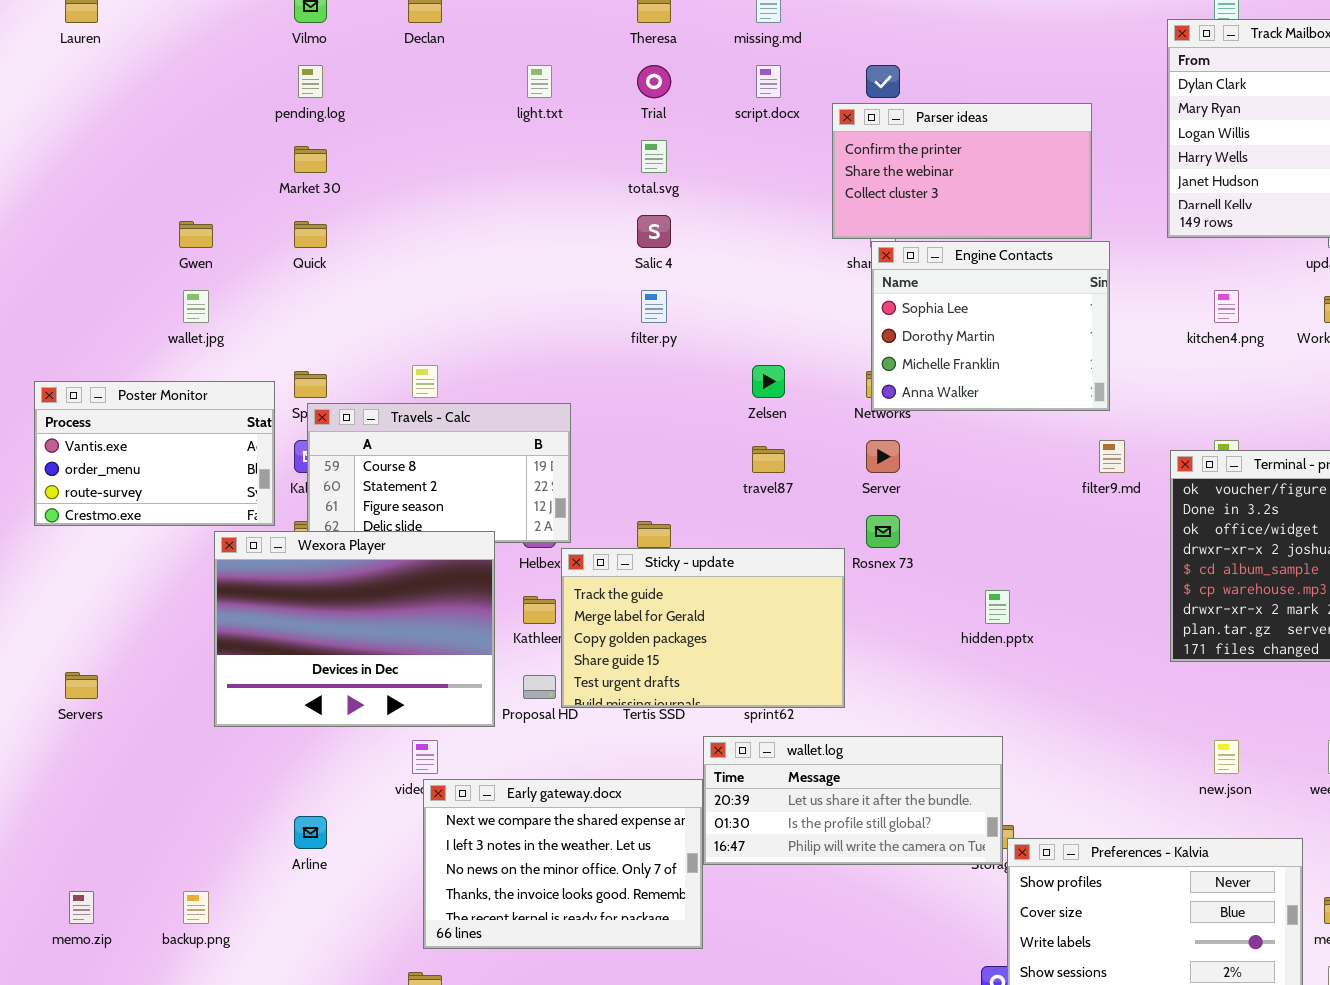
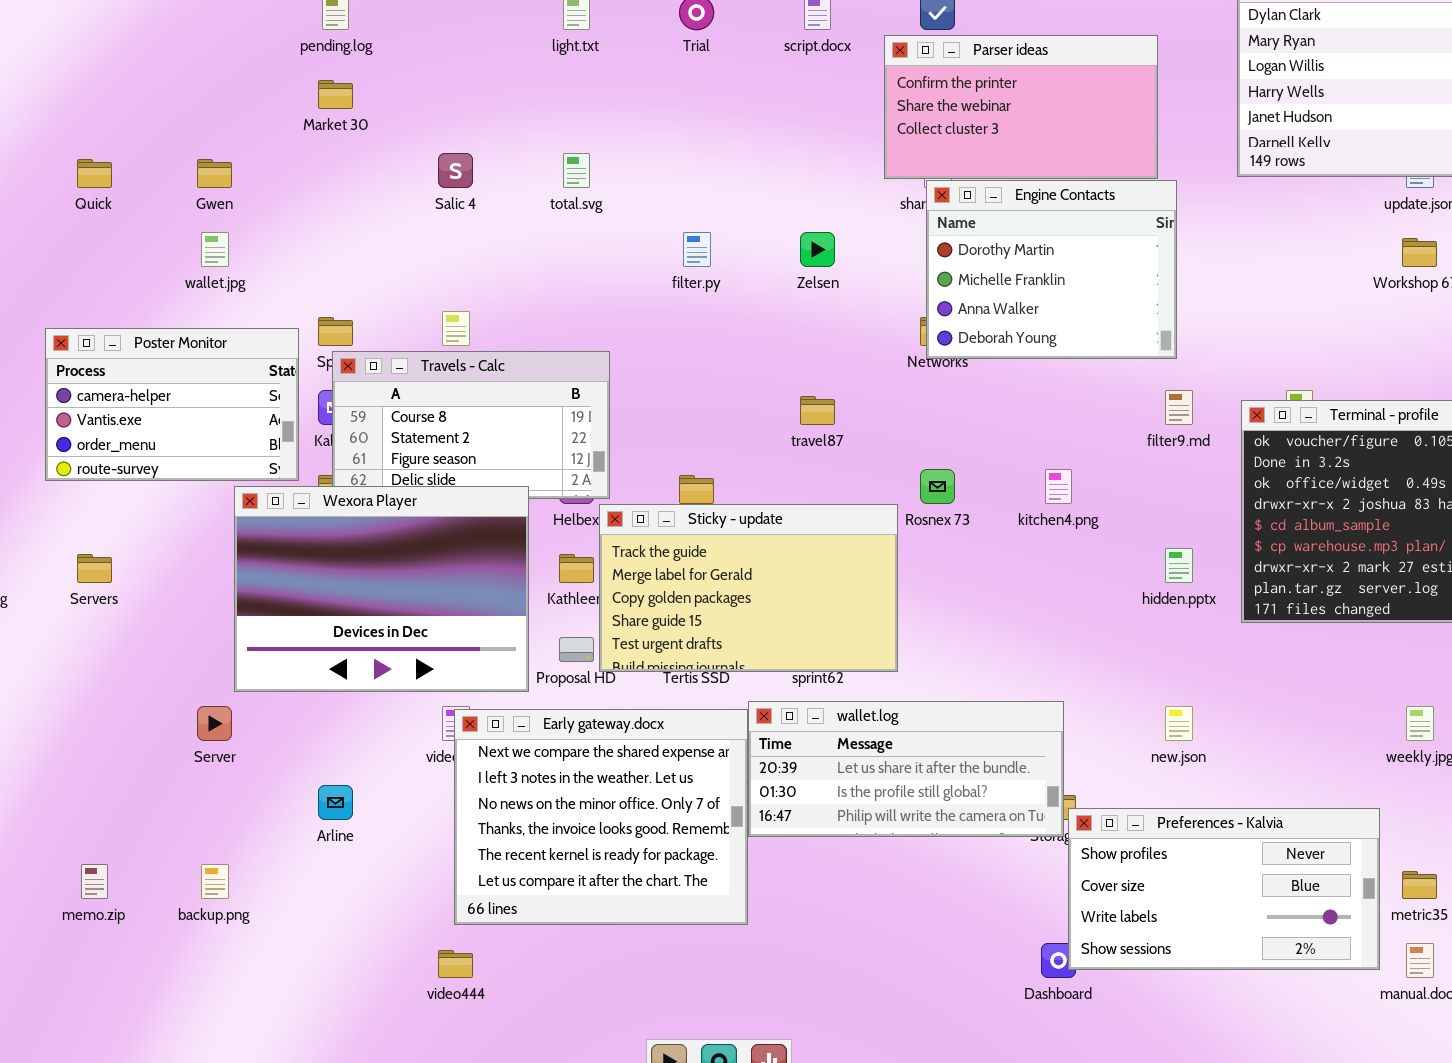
total.svg: [641,140,667,173] -> [563,153,590,188], moved
Salic 4: [637,215,671,248] -> [438,153,473,188], moved
Quick: [294,221,327,248] -> [77,159,112,188], moved
Engine Contacts: [871,241,1110,411] -> [926,180,1177,359], scrolled down 1 row
kitchen4.png: [1214,290,1239,323] -> [1045,469,1072,504], moved
Zelsen: [752,365,785,398] -> [800,232,835,267], moved
Poster Monitor: [34,381,275,526] -> [45,328,299,481], scrolled up 1 row
Server: [866,440,900,473] -> [197,706,232,741], moved
hidden.pptx: [985,590,1010,624] -> [1165,548,1193,583], moved
Servers: [65,672,98,699] -> [77,554,112,583], moved
new.json: [1214,740,1239,774] -> [1165,706,1193,741], moved
Early gateway.docx: [423,779,703,949] -> [454,709,748,925], resized

